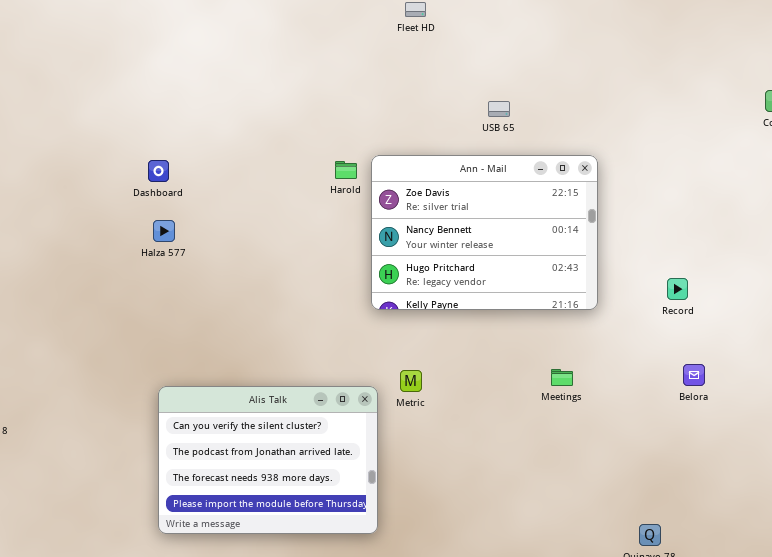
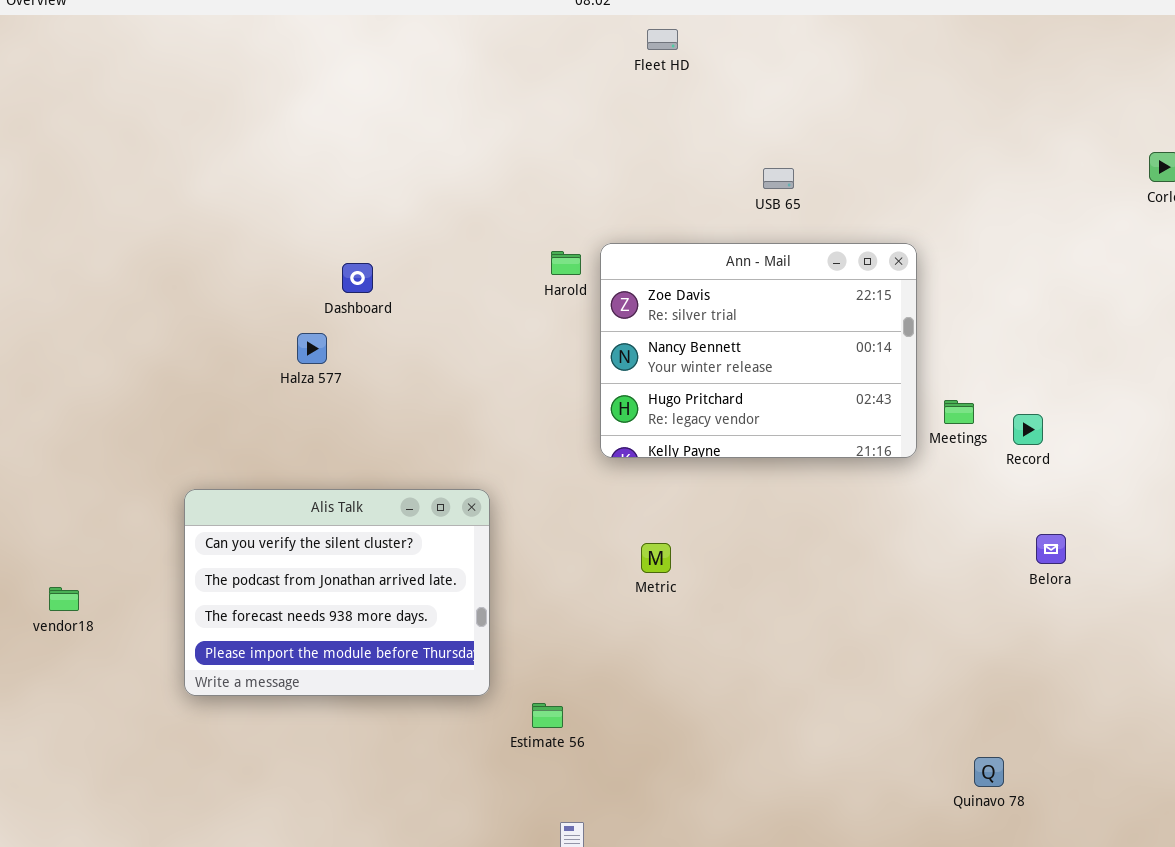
Dashboard: [148,160,169,182] -> [342,263,373,293], moved
Meetings: [551,369,573,386] -> [944,400,974,424], moved
Alis Talk: [158,386,378,534] -> [184,489,490,696], moved

